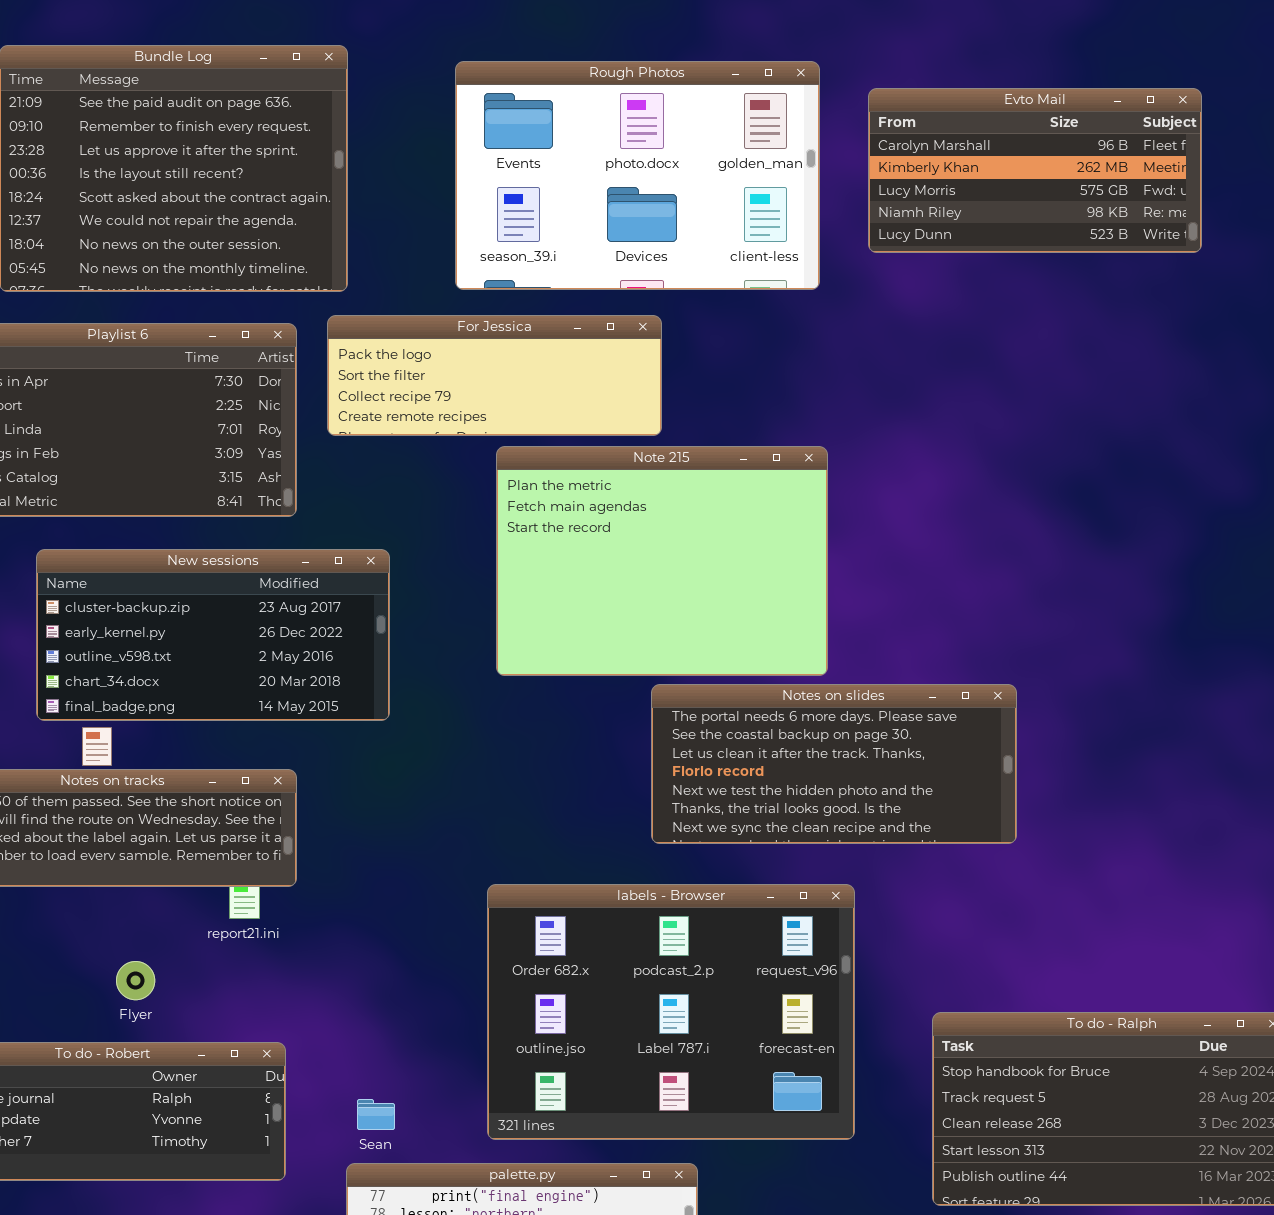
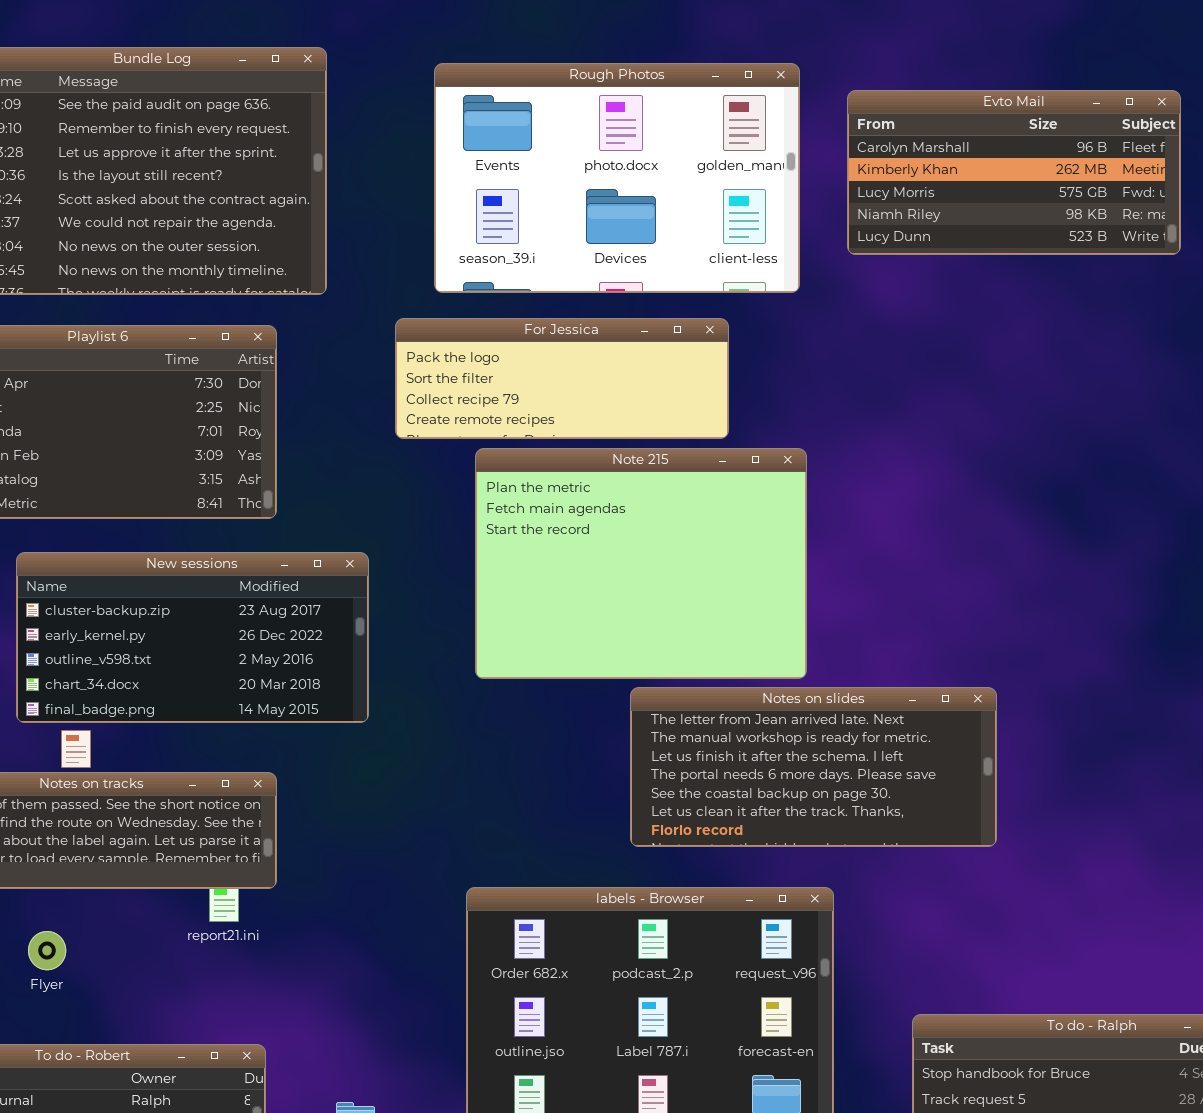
For Jessica: [327,315,662,436] -> [395,318,729,439], moved
Notes on slides: [651,684,1017,844] -> [630,687,997,847], scrolled up 3 rows
Flyer: [116,961,155,1000] -> [28,931,66,970], moved

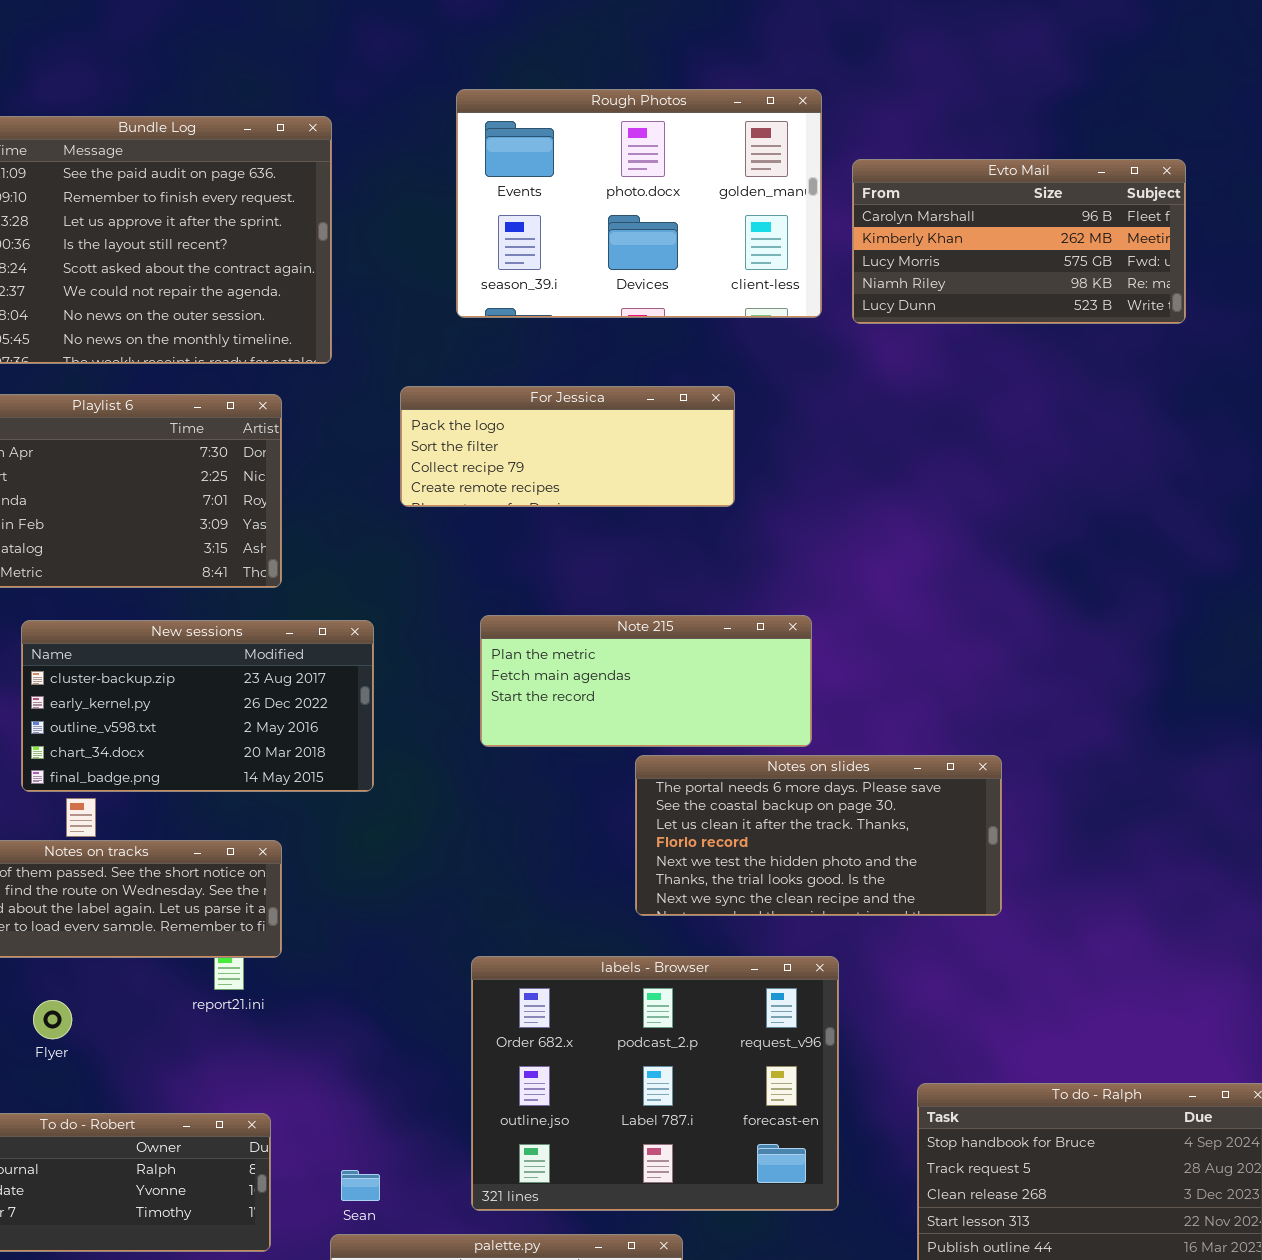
Rough Photos: [434,63,800,293] -> [456,89,822,318], moved
Note 215: [475,448,807,679] -> [480,615,812,747], resized
Notes on slides: [630,687,997,847] -> [635,755,1002,916], scrolled down 3 rows

